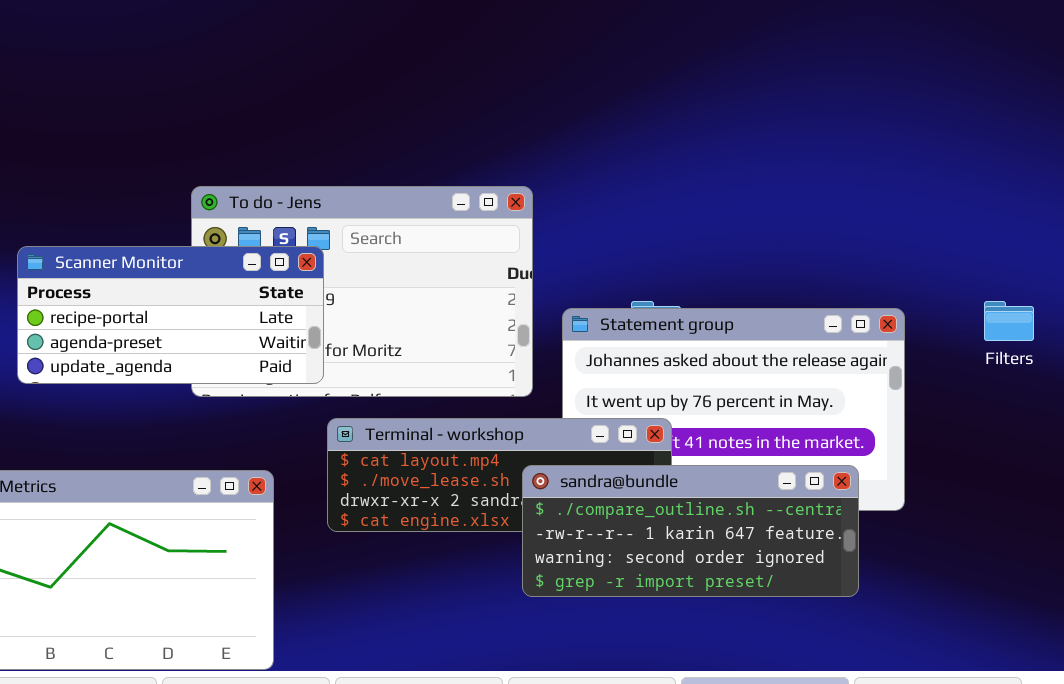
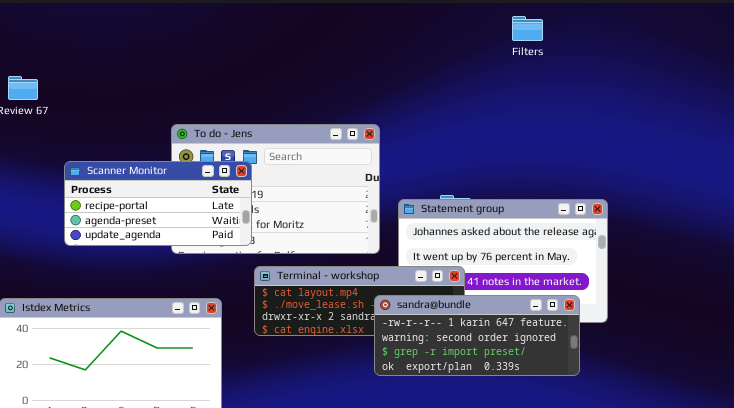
Filters: [984,301,1034,341] -> [512,16,543,41], moved
sandra@bundle: [522,465,859,597] -> [374,295,580,376], scrolled down 1 row

